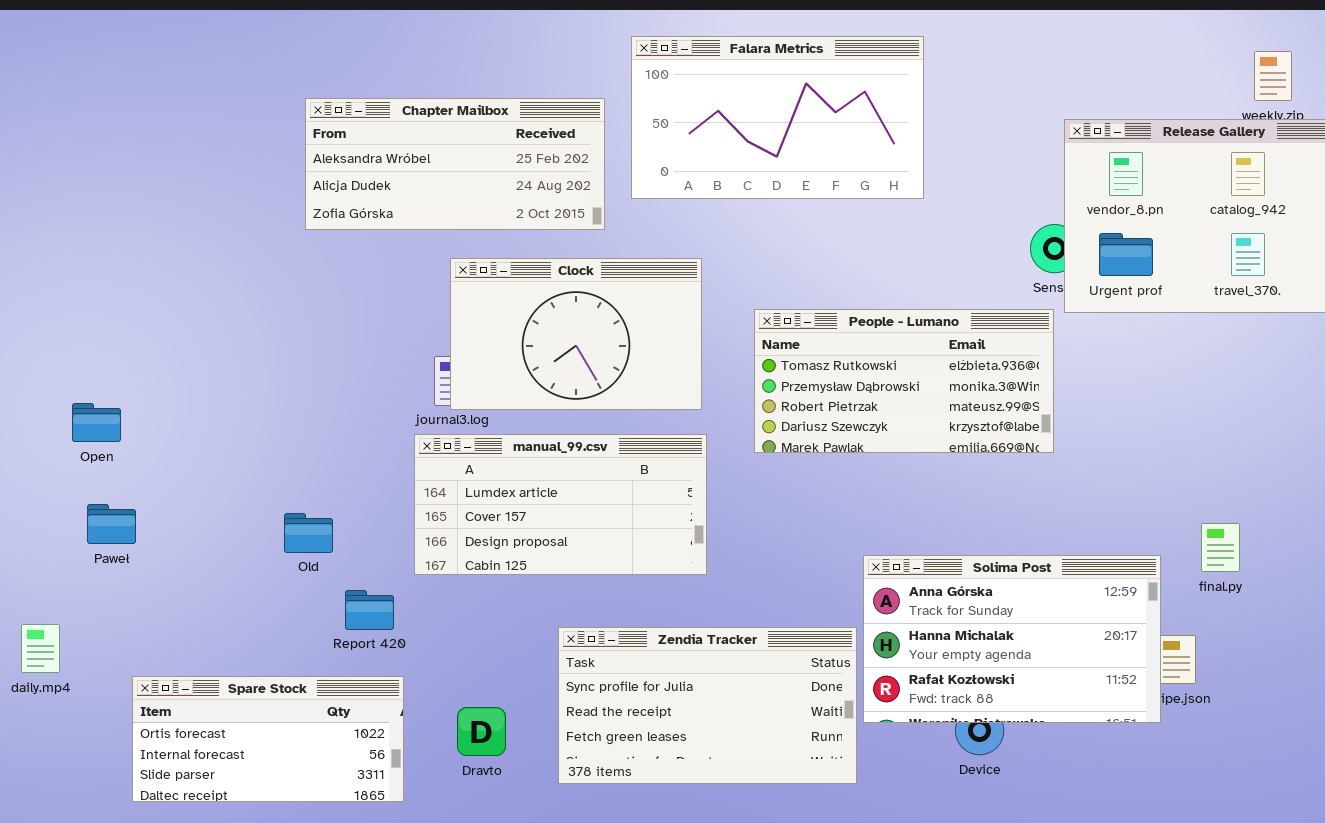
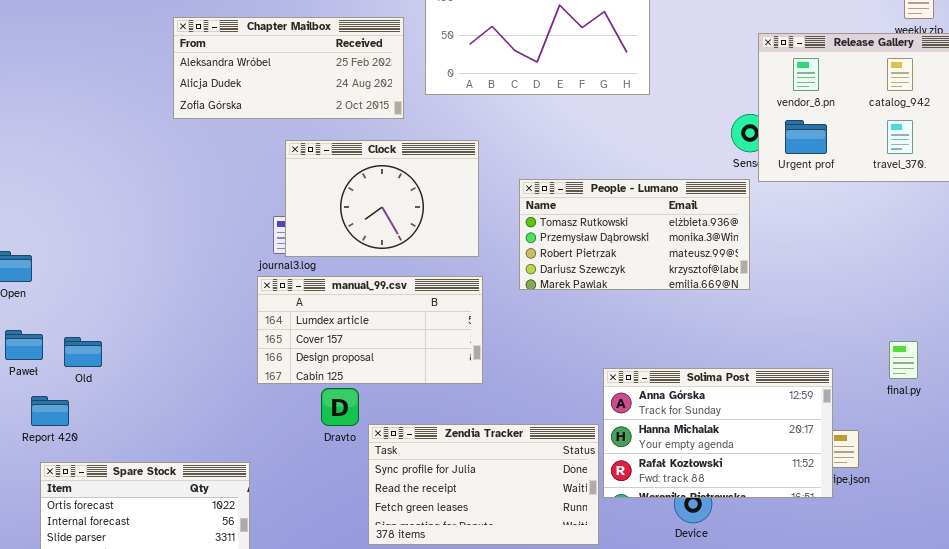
Old: [284,513,333,553] -> [64,337,102,367], moved
final.py: [1201,523,1240,572] -> [889,341,918,379], moved
Report 420: [345,590,394,630] -> [31,396,69,426], moved
Dravto: [457,707,506,756] -> [321,388,359,426], moved

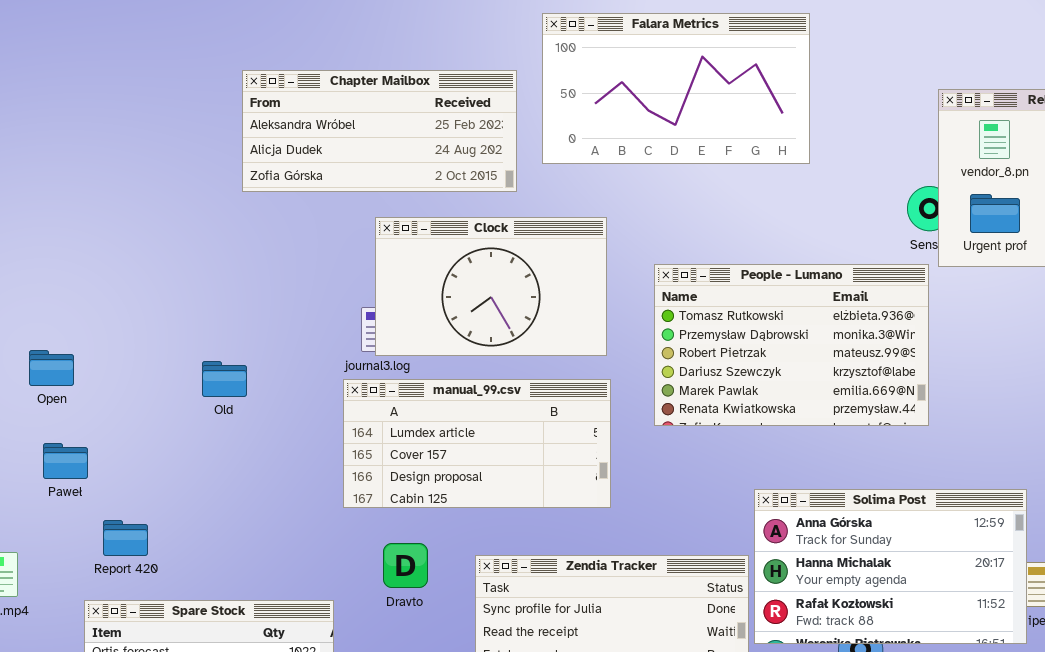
People - Lumano: [519,179,750,290] -> [654,264,929,426], resized
Old: [64,337,102,367] -> [202,361,247,397], moved
Dravto: [321,388,359,426] -> [383,543,428,588], moved
Report 420: [31,396,69,426] -> [103,520,148,556], moved

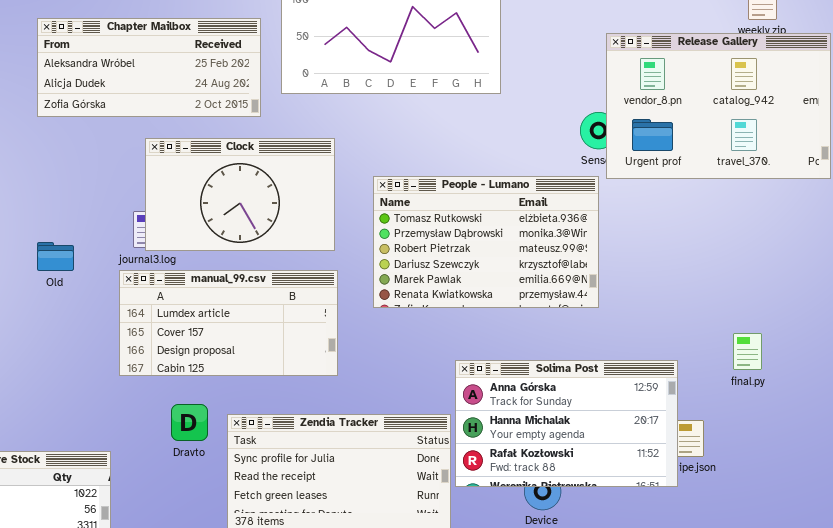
Old: [202,361,247,397] -> [37,242,74,271], moved
Dravto: [383,543,428,588] -> [171,404,208,441], moved

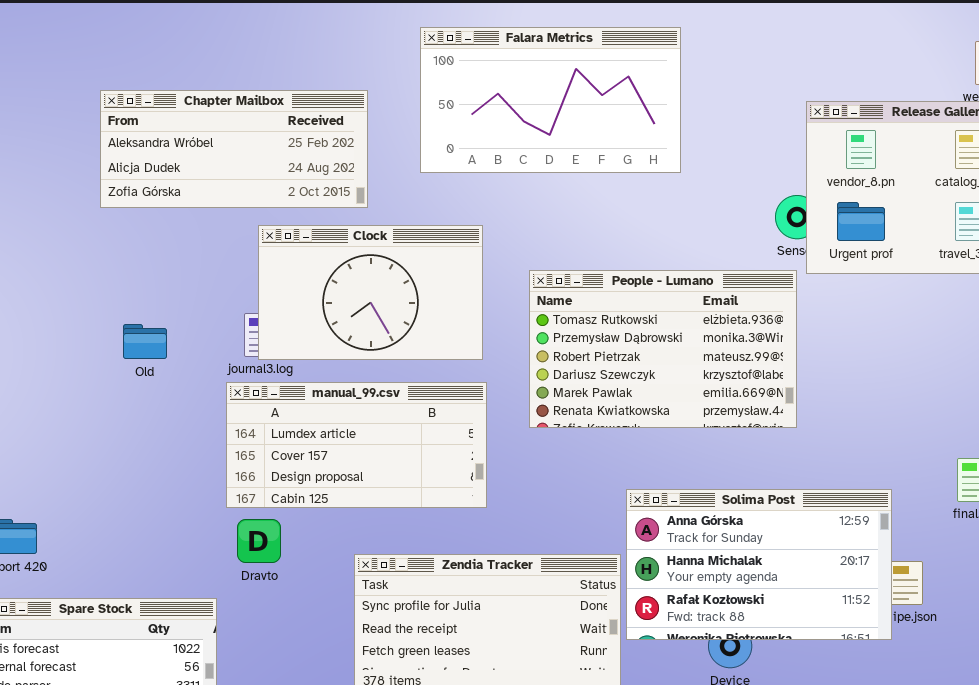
Chapter Mailbox: [37,18,261,117] -> [100,90,368,208], moved
Old: [37,242,74,271] -> [123,324,167,359], moved
Dravto: [171,404,208,441] -> [237,519,281,563], moved

